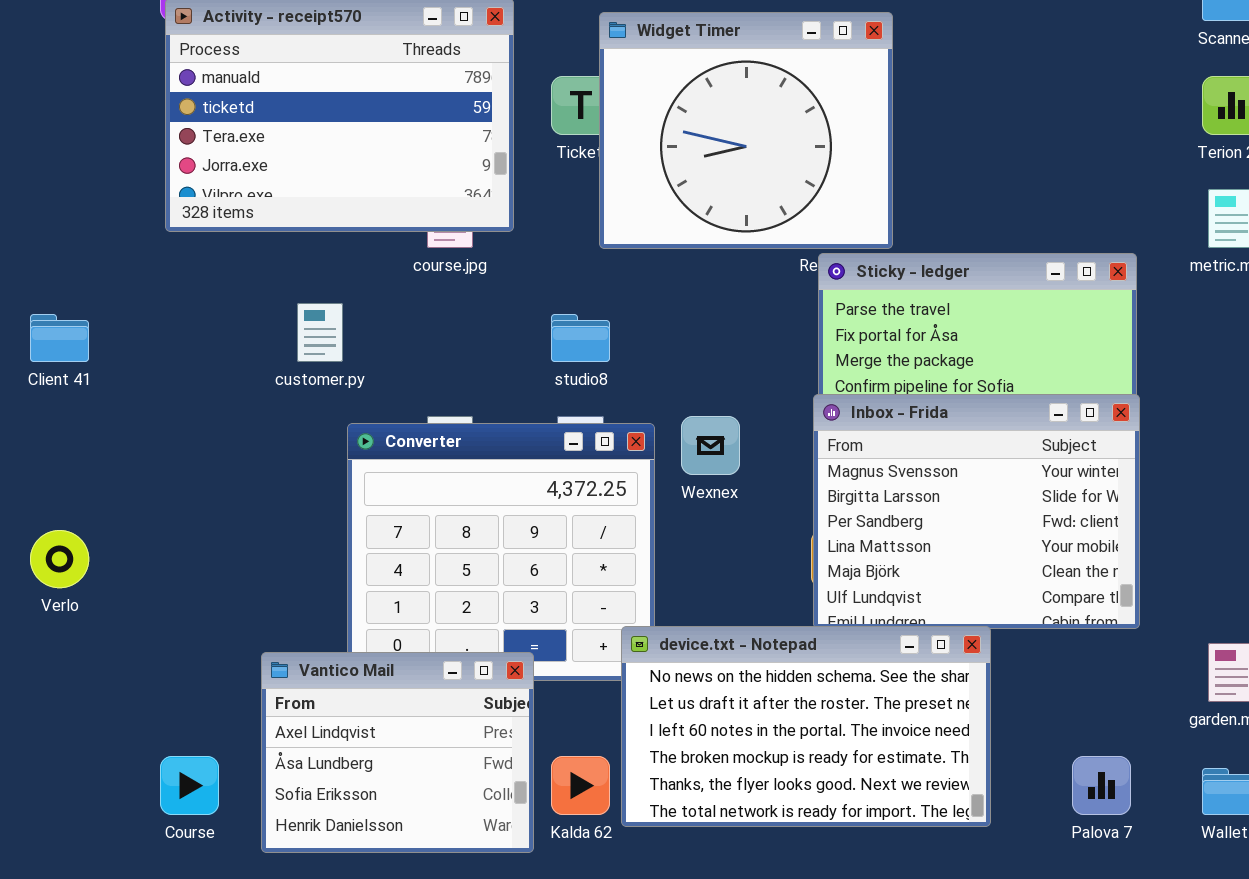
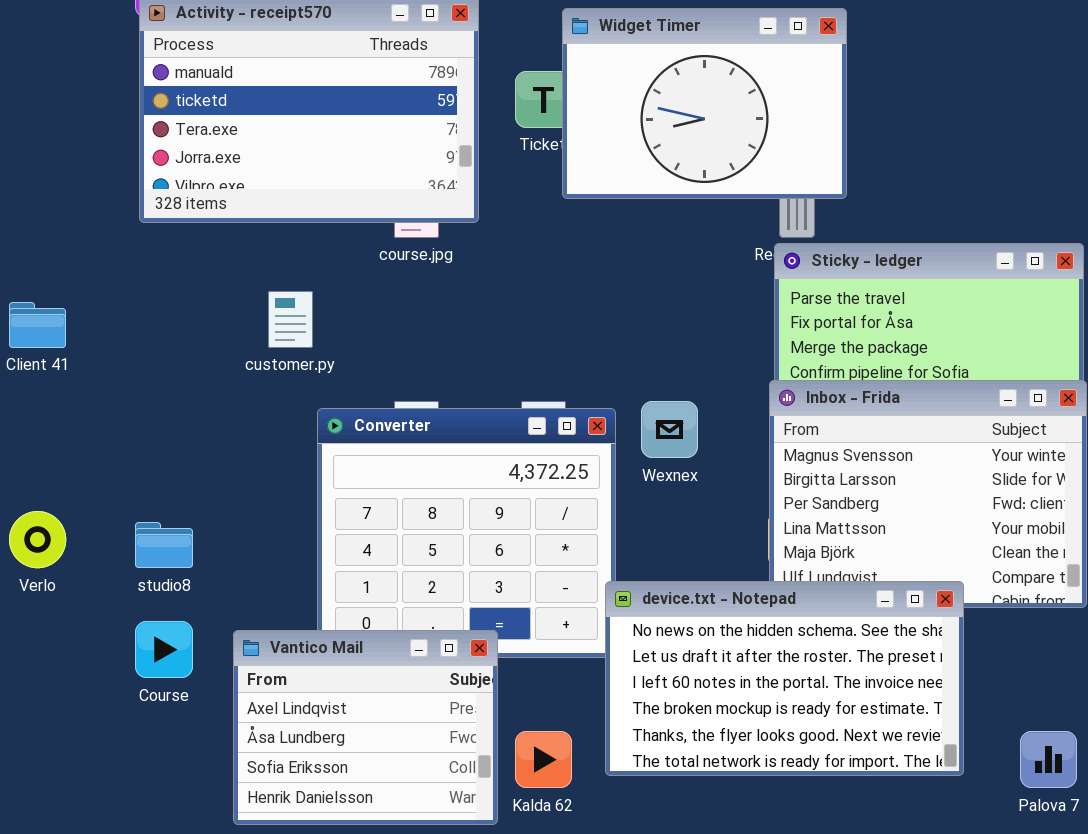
Widget Timer: [599,12,893,249] -> [562,8,847,199], resized
studio8: [551,314,610,362] -> [135,522,193,568], moved
device.txt - Notepad: [621,626,991,827] -> [605,581,964,776], moved
Course: [160,756,219,815] -> [135,621,193,678], moved

